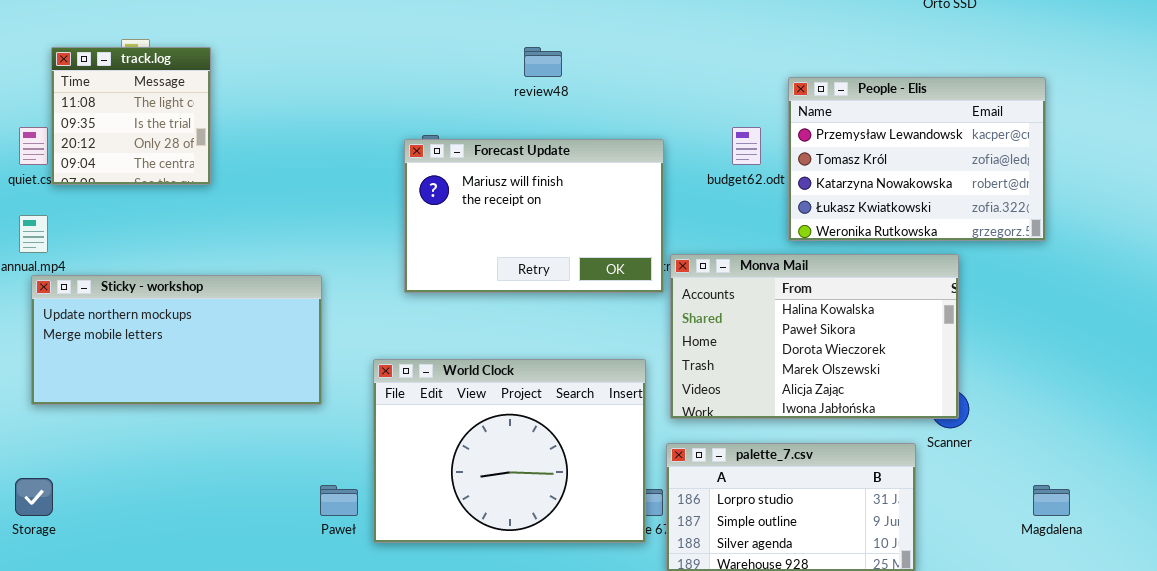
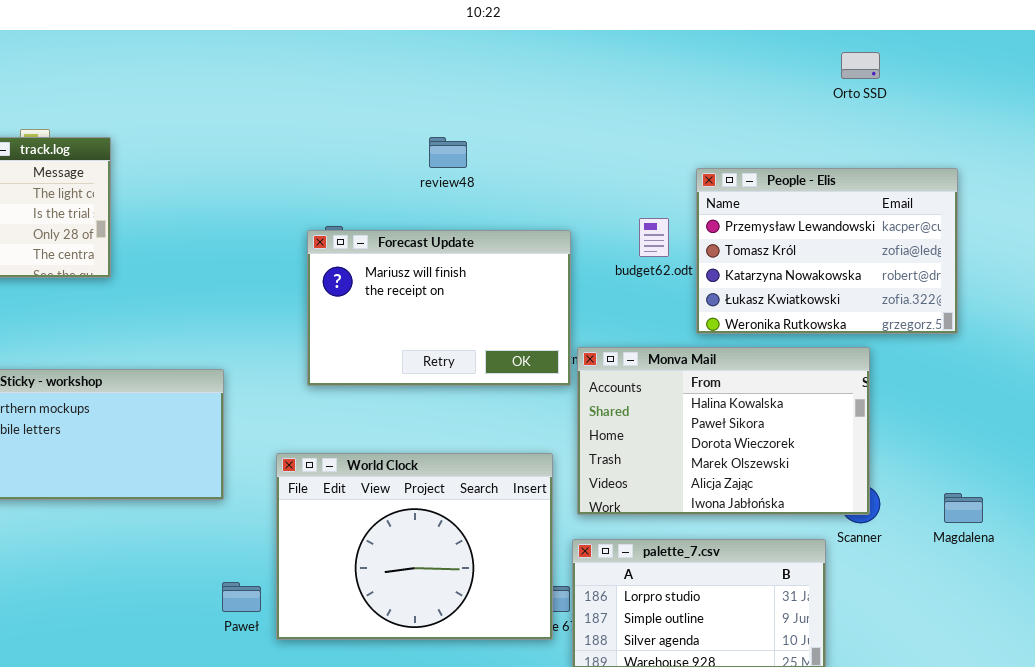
Magdalena: [1033,485,1070,516] -> [944,493,983,523], moved

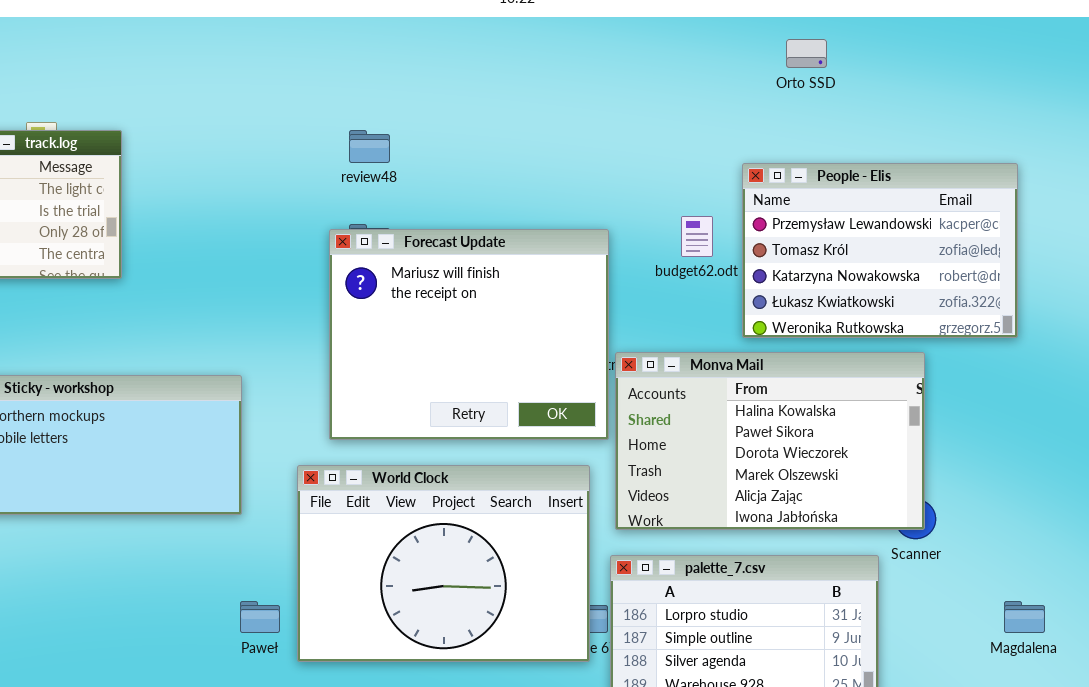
Orto SSD: [841,52,880,79] -> [786,39,827,68], moved
review48: [429,137,467,168] -> [349,130,390,163], moved
Forecast Update: [307,230,571,386] -> [329,229,609,440], resized
Magdalena: [944,493,983,523] -> [1004,601,1045,633], moved

